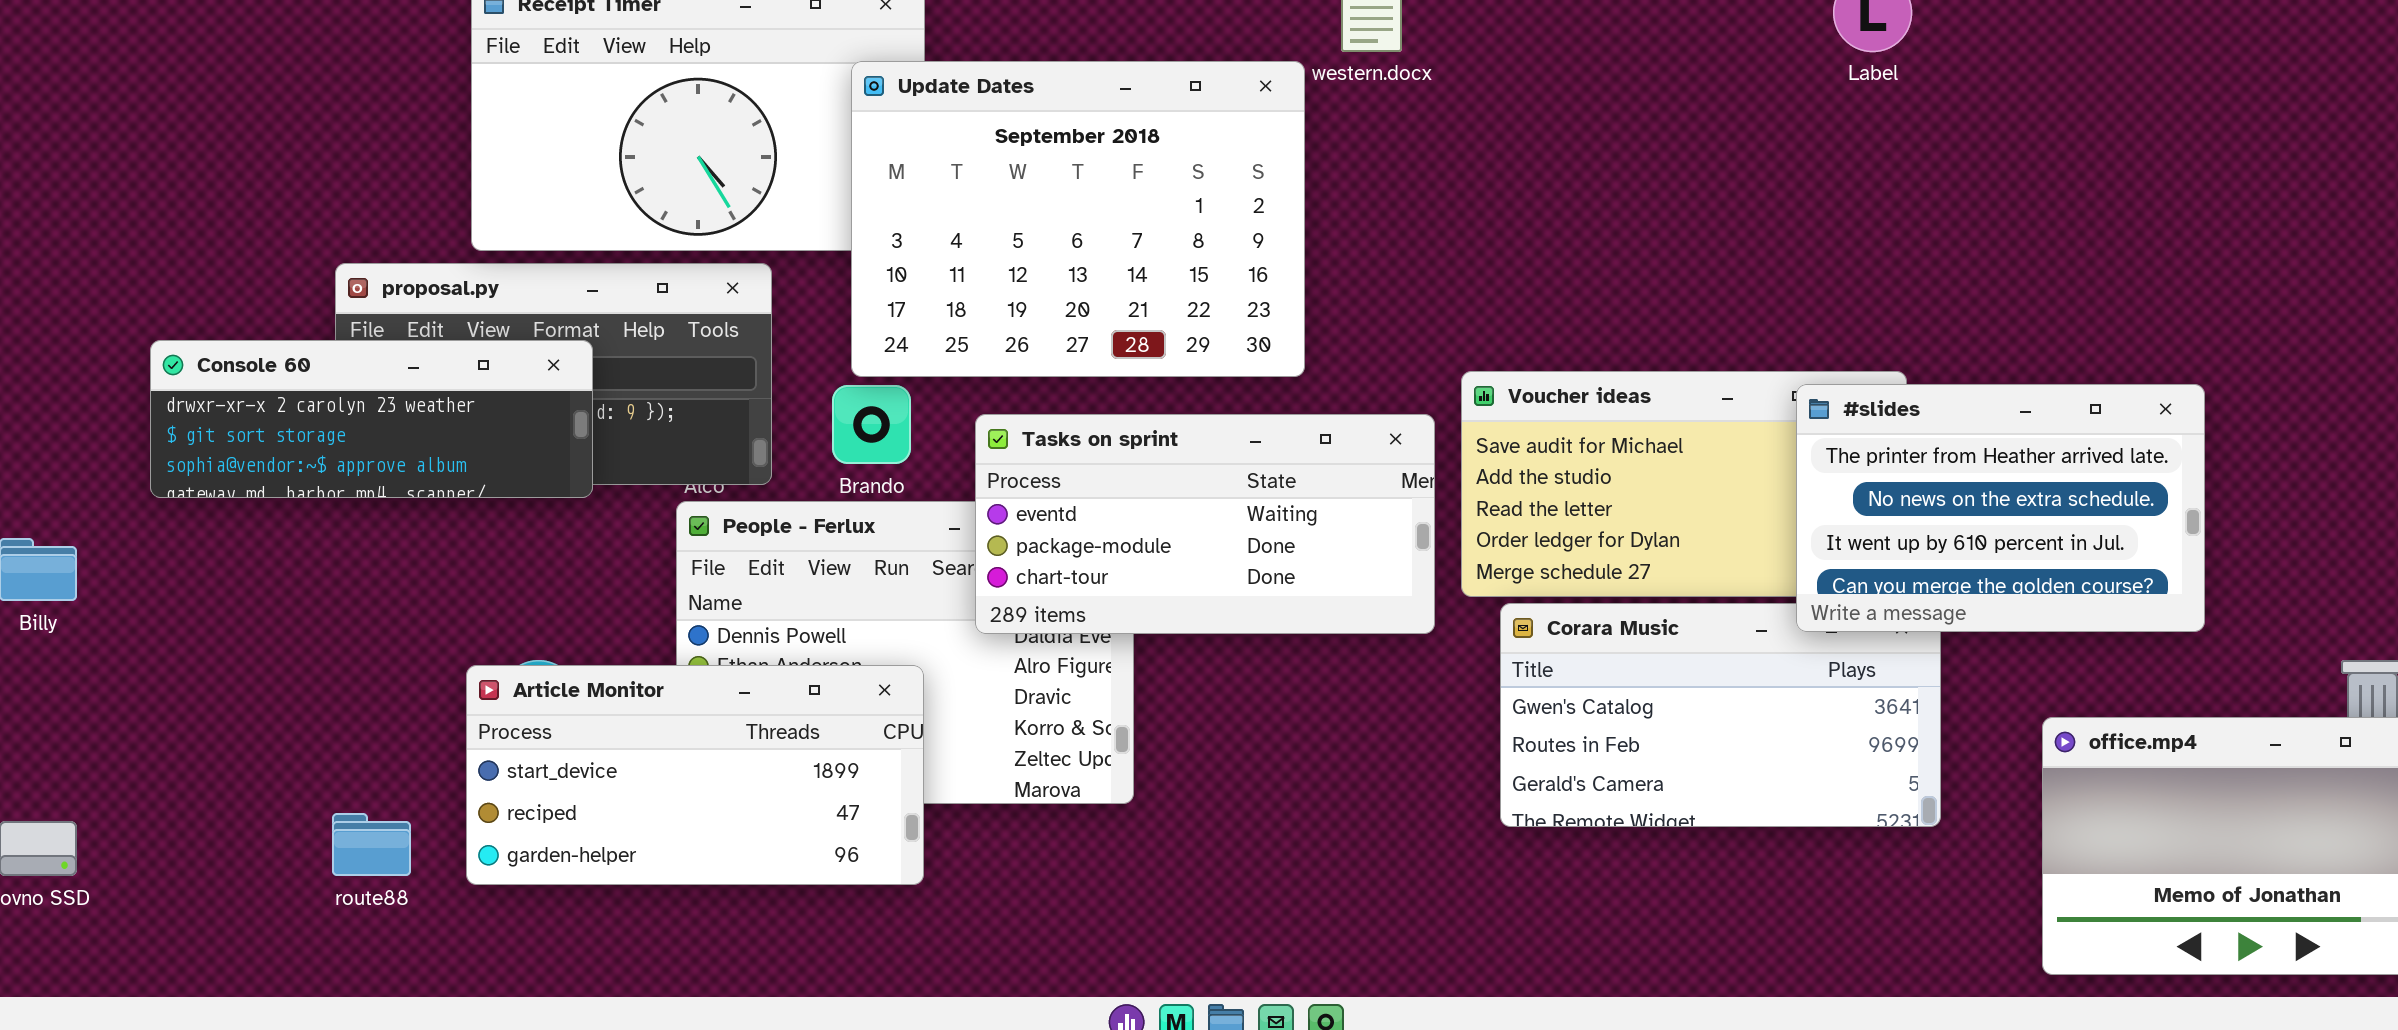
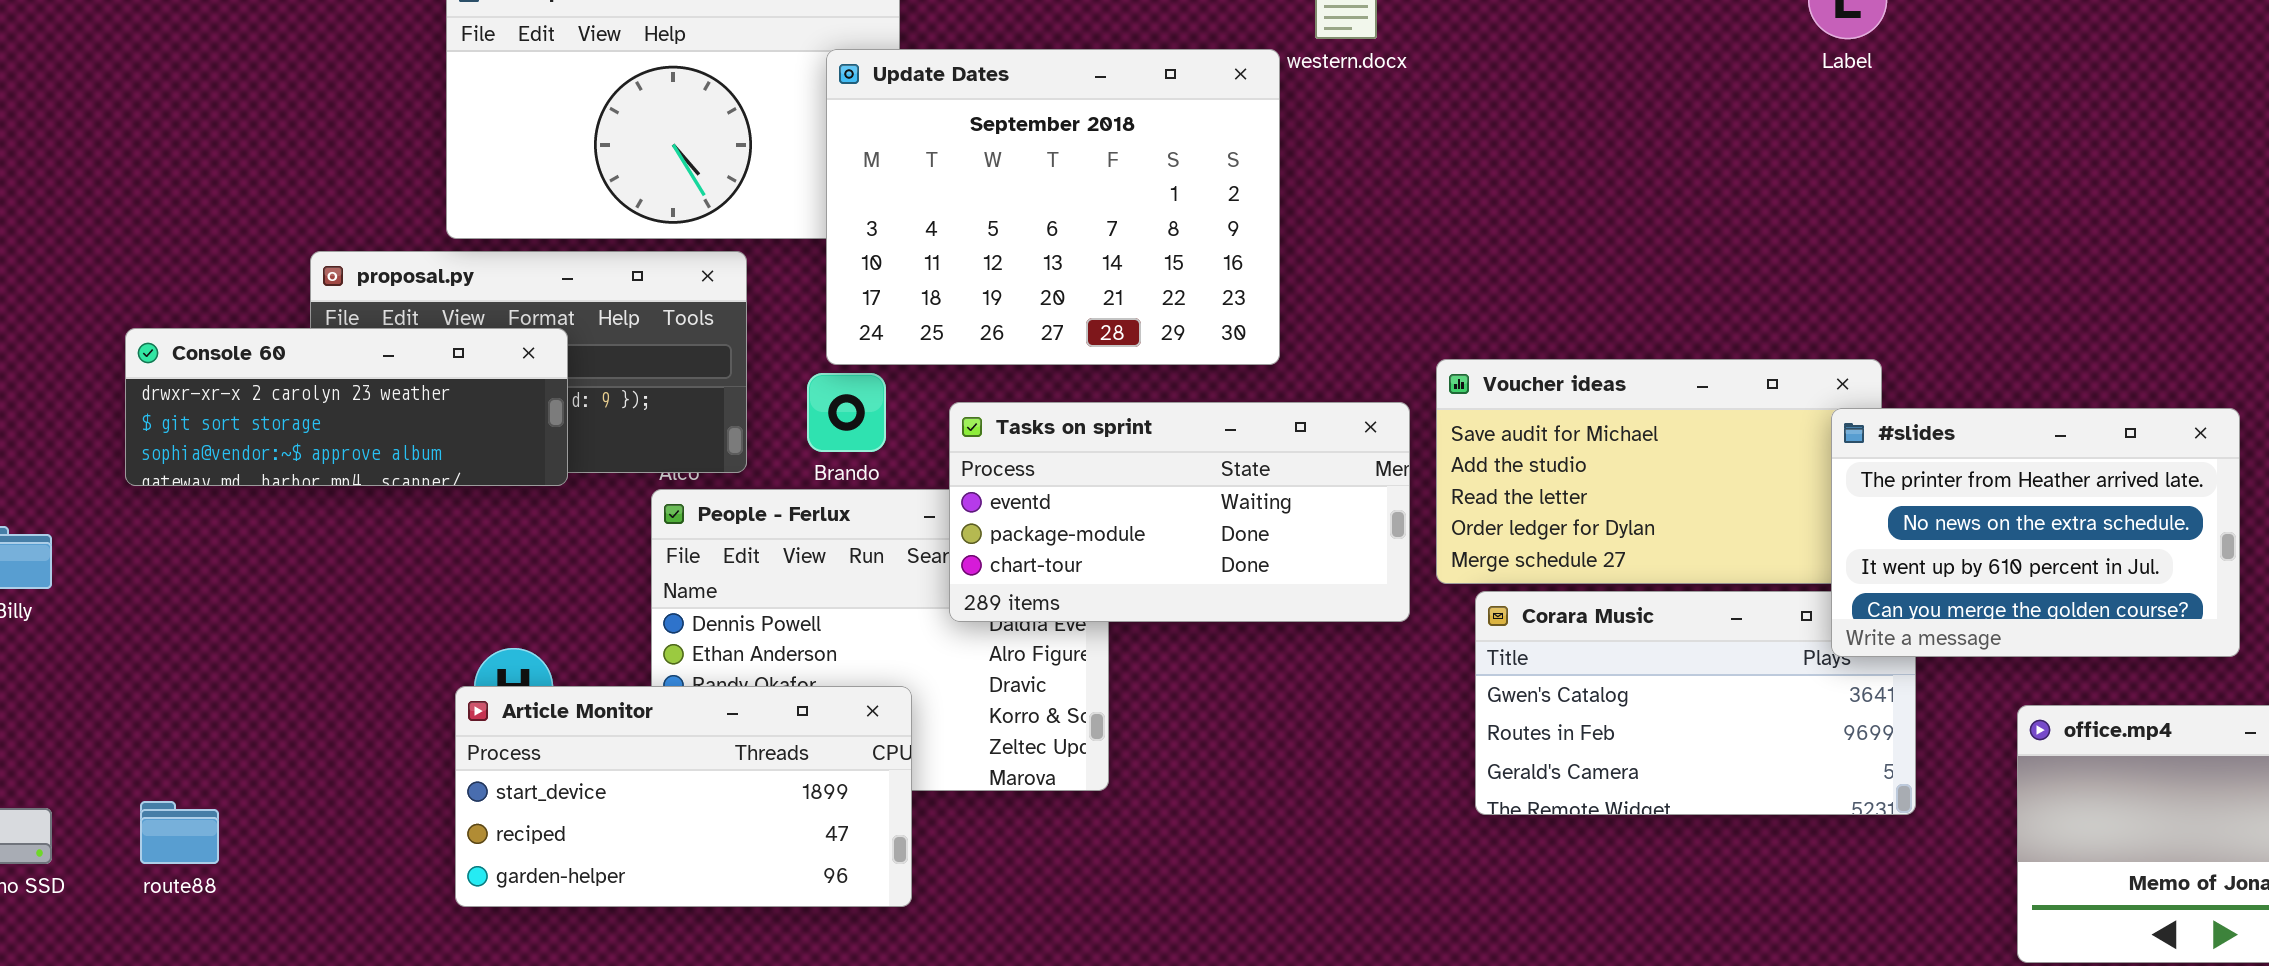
#slides: [1796,384,2205,632] -> [1831,408,2240,657], moved
Article Monitor: [466,665,924,885] -> [455,686,912,907], moved
route88: [332,813,411,876] -> [140,801,219,864], moved

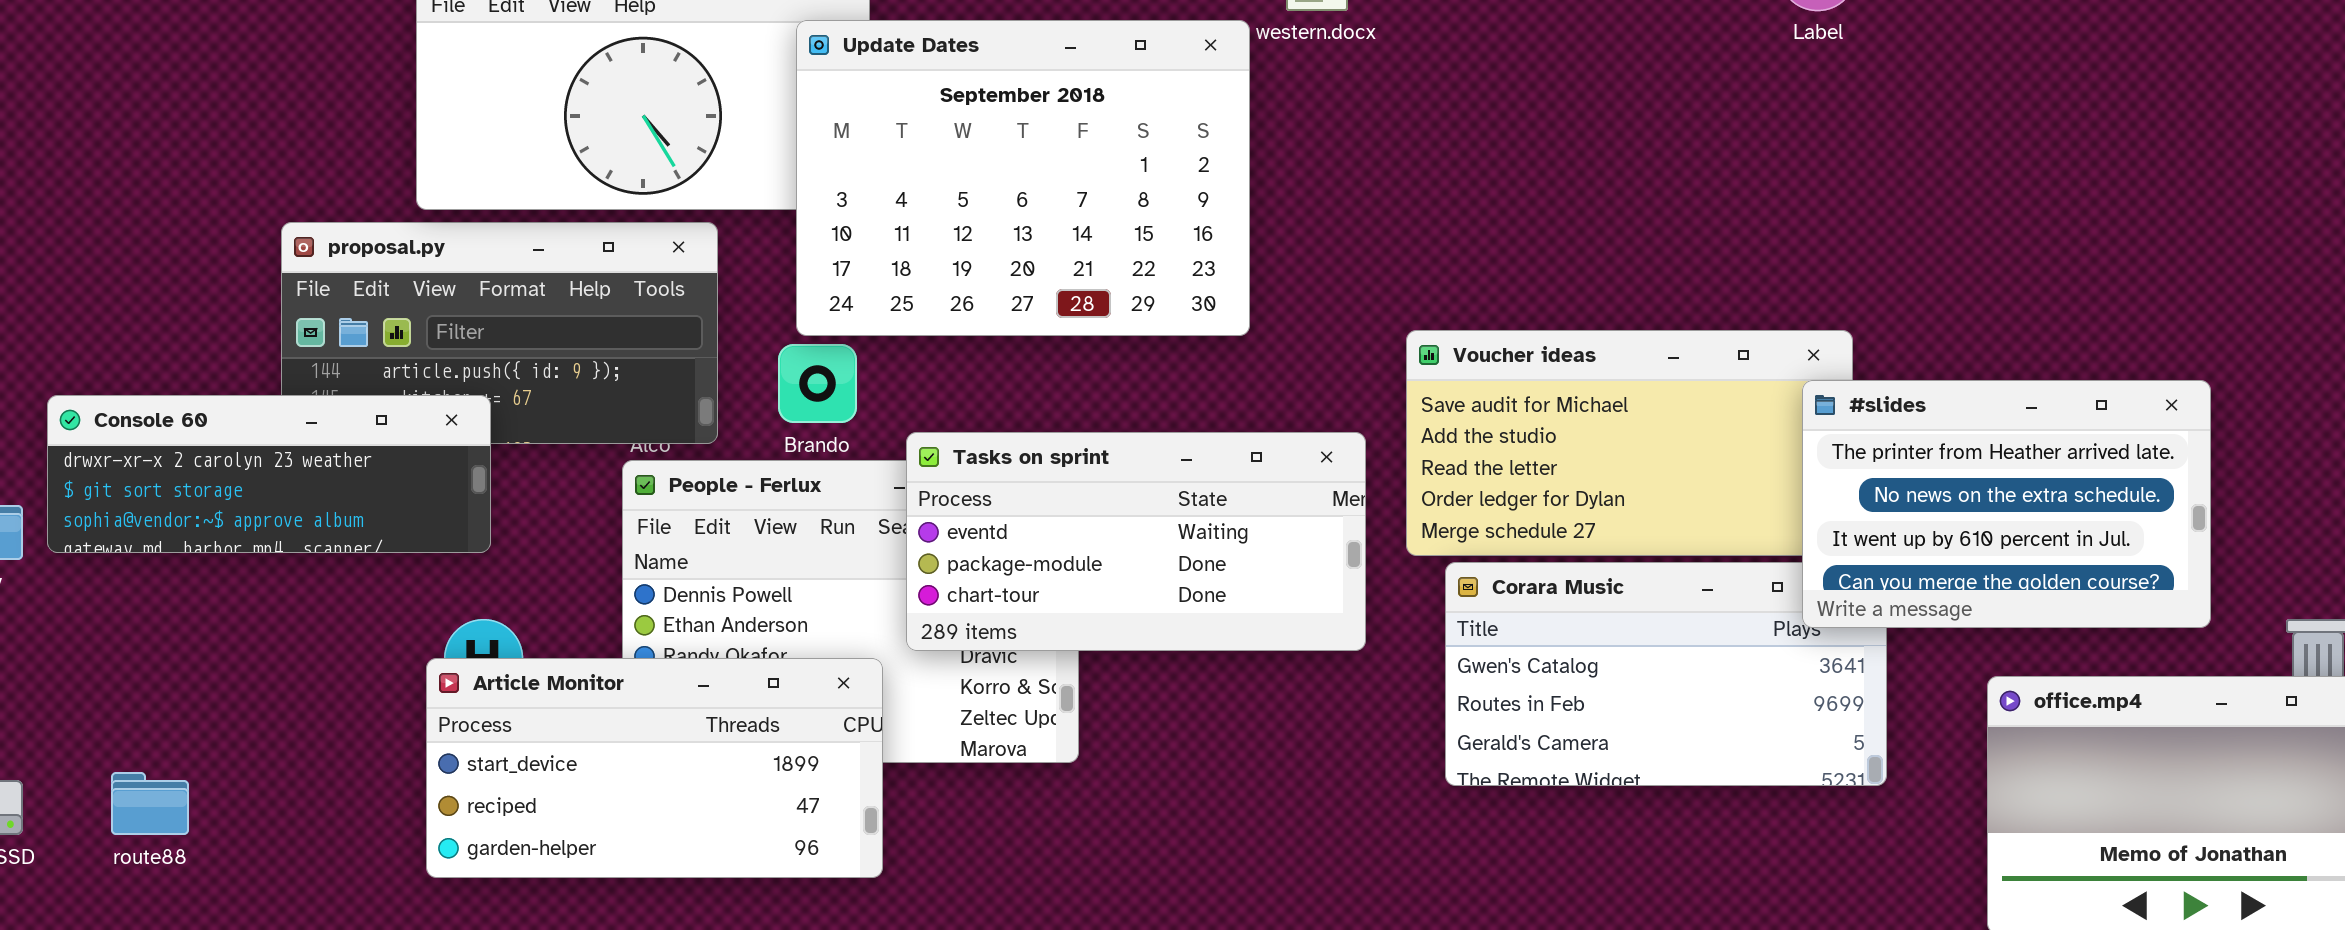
Console 60: [125,328,568,486] -> [47,395,491,553], moved
Tasks on sprint: [949,402,1410,622] -> [906,432,1366,651], moved

